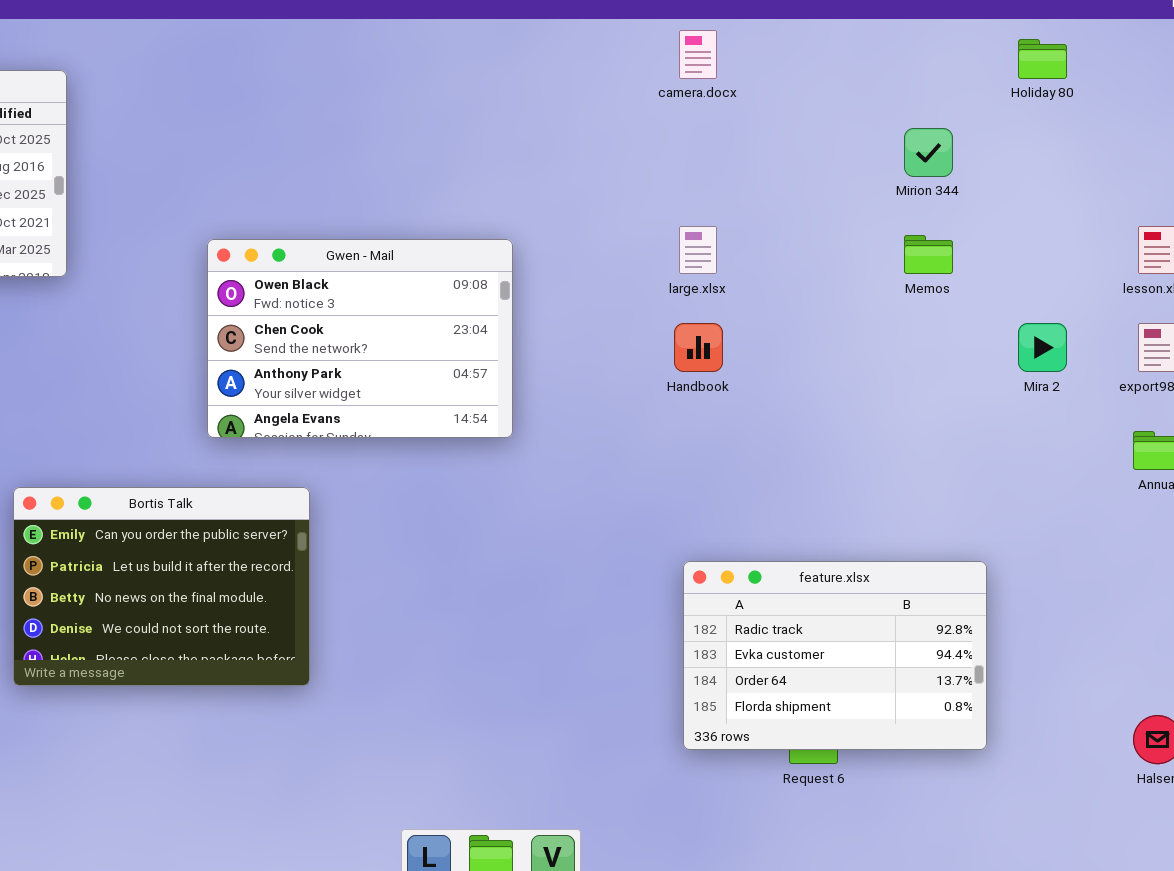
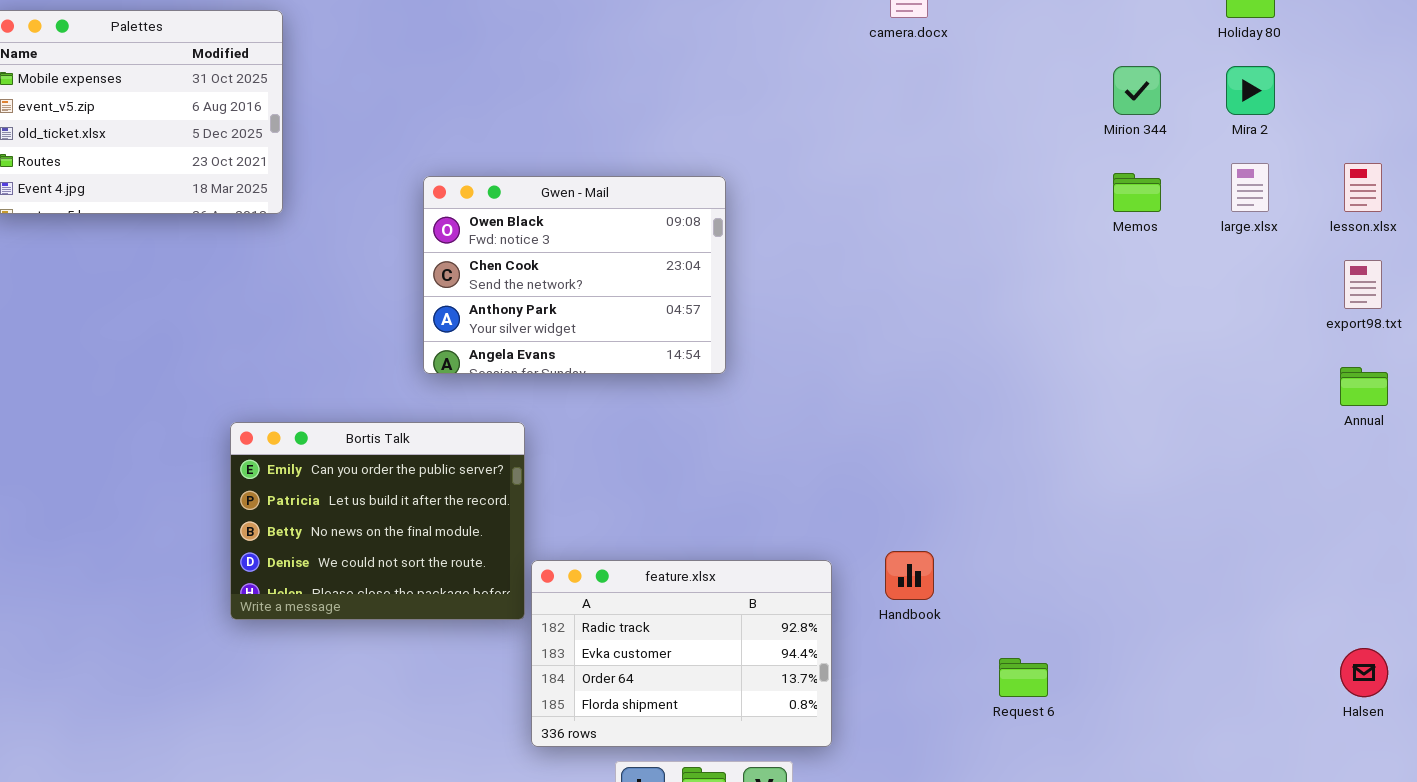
large.xlsx: [679,226,717,274] -> [1231,163,1269,212], moved
Handbook: [674,323,723,372] -> [885,551,934,600], moved
Mira 2: [1018,323,1067,372] -> [1226,66,1275,115], moved
feature.xlsx: [683,561,987,750] -> [531,560,832,747], moved

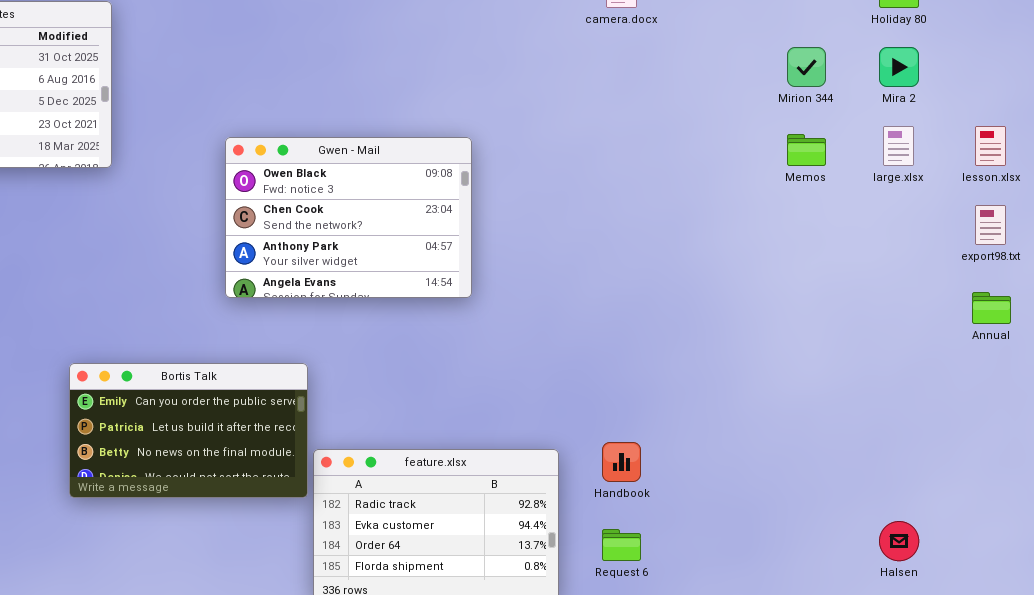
Bortis Talk: [230,422,525,620] -> [69,363,308,498], resized
Halsen: [1340,648,1388,697] -> [879,521,919,561], moved
Request 6: [999,658,1048,697] -> [602,529,641,561], moved

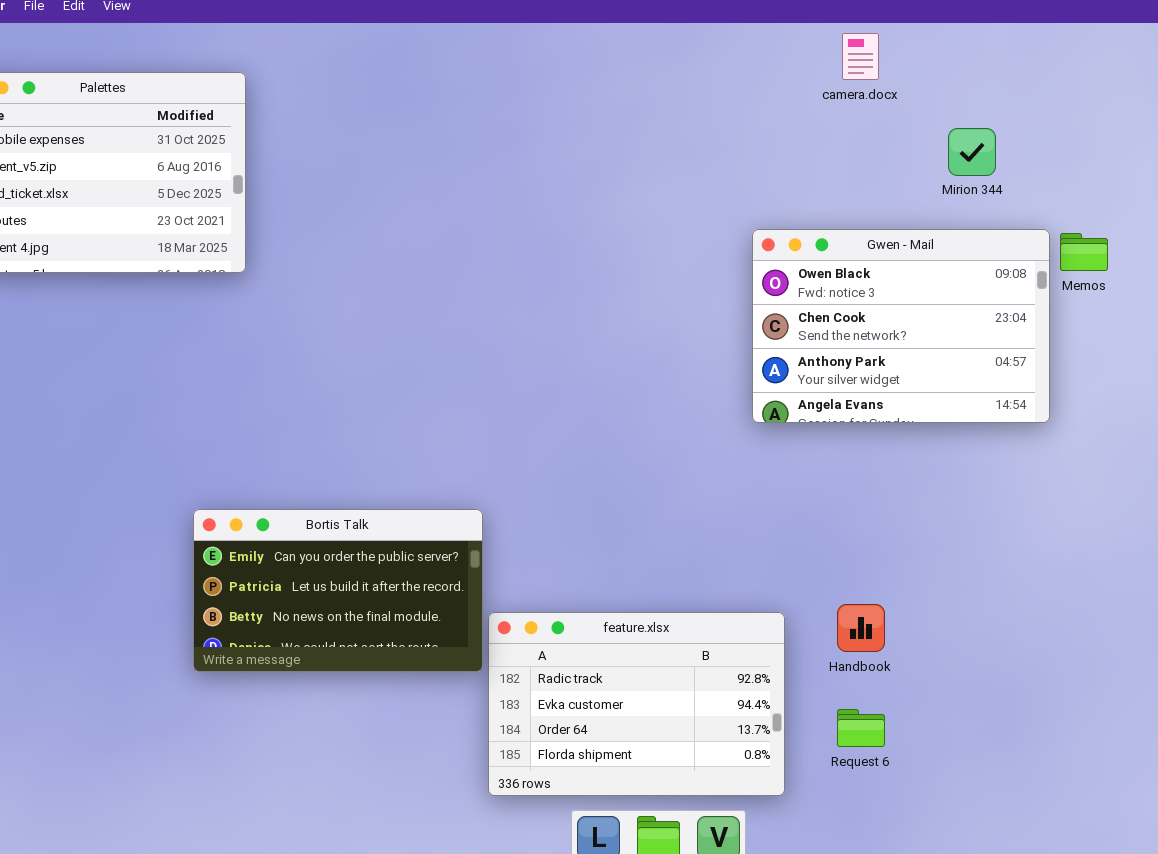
Mirion 344: [787,47,826,87] -> [948,128,996,176], moved
Gwen - Mail: [225,137,472,298] -> [752,229,1050,423], moved

